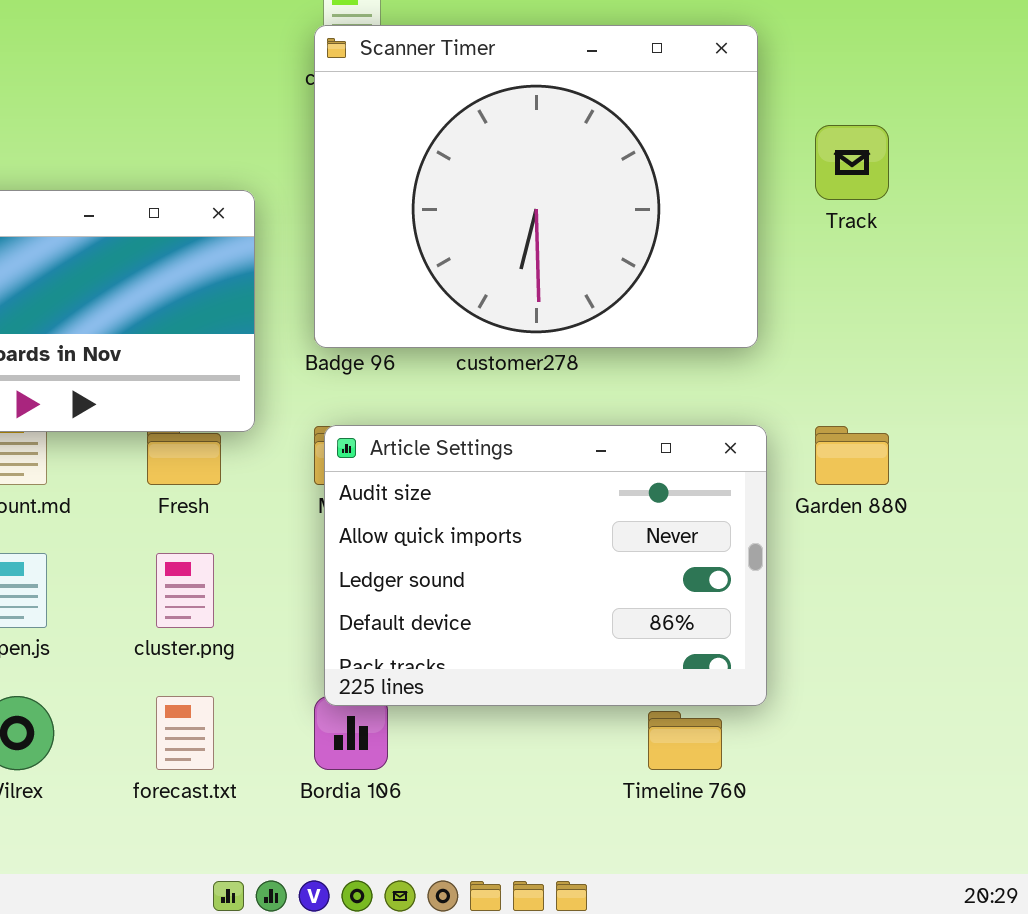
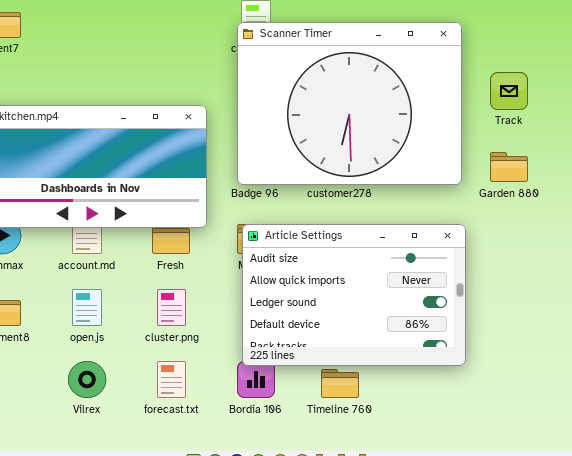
Garden 880: [815,426,889,485] -> [490,152,528,182], moved
Timeline 760: [648,711,722,770] -> [321,369,359,398], moved

